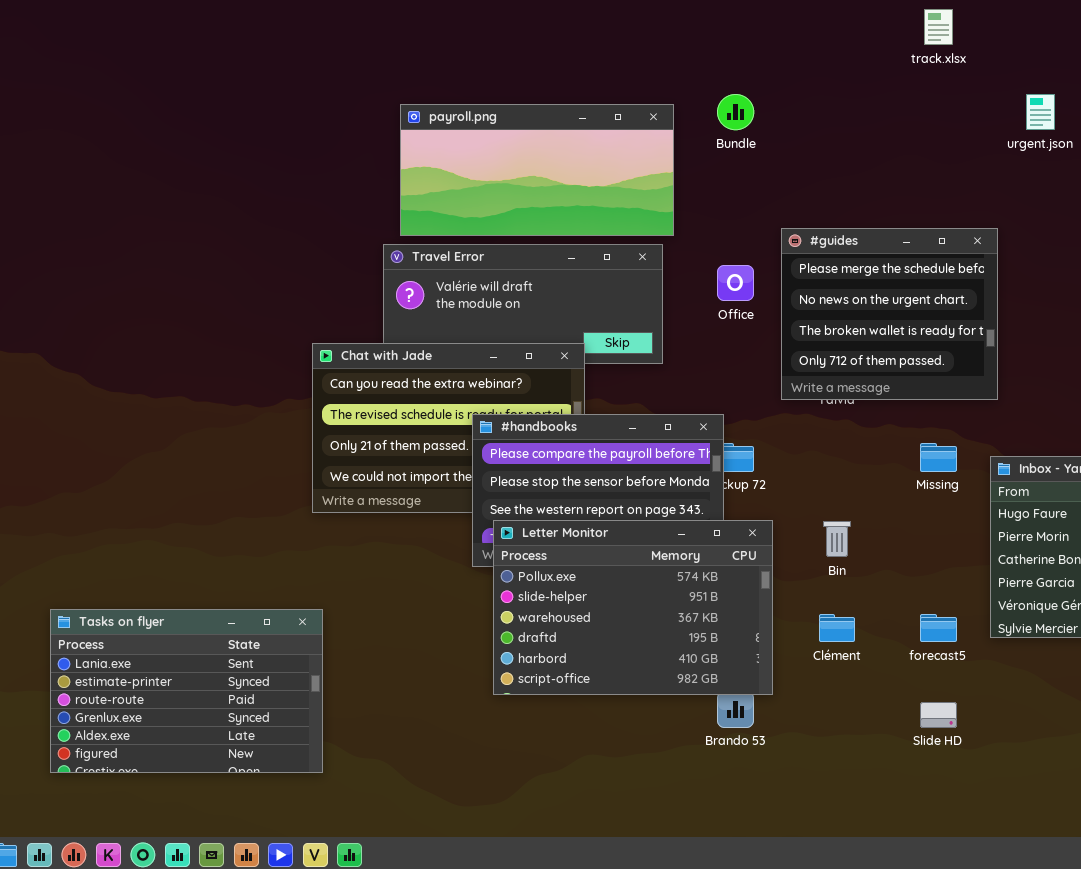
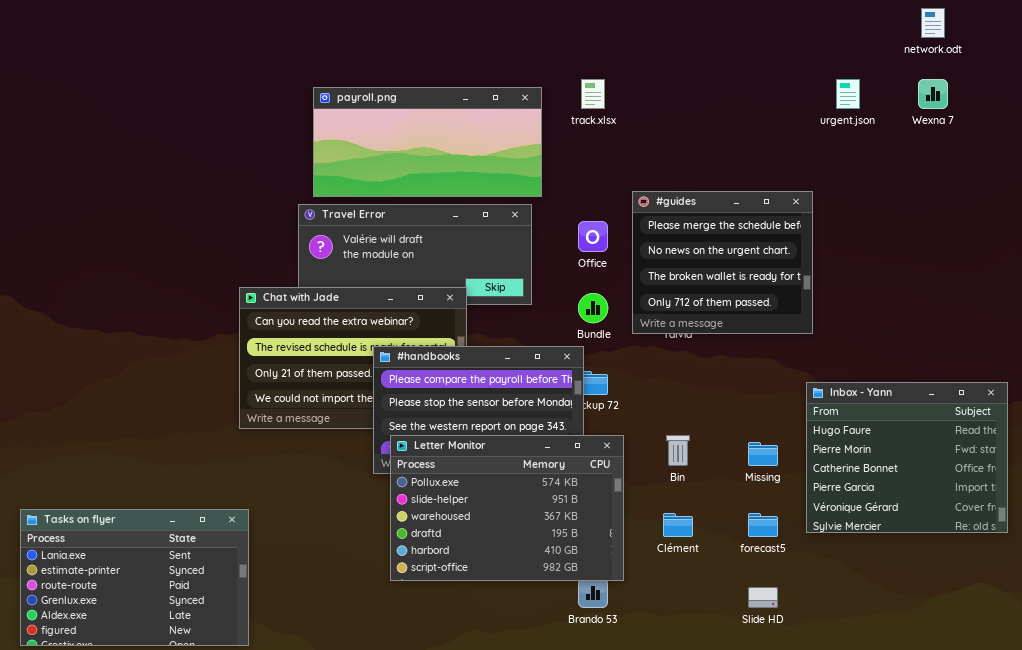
track.xlsx: [924,9,953,45] -> [581,79,605,109], moved
Bundle: [717,94,754,130] -> [578,293,608,323], moved
Missing: [920,443,957,472] -> [748,442,778,466], moved

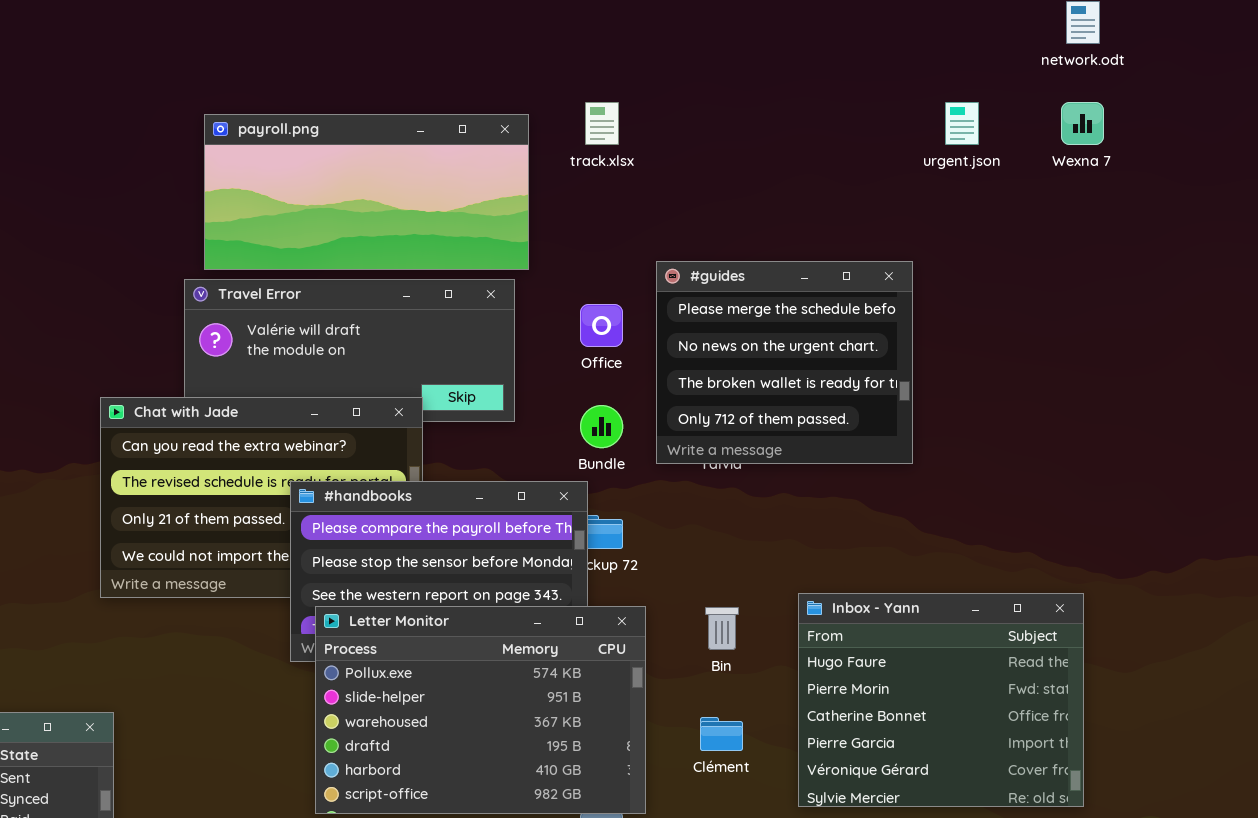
Inbox - Yann: [806,382,1008,533] -> [798,593,1084,807], moved

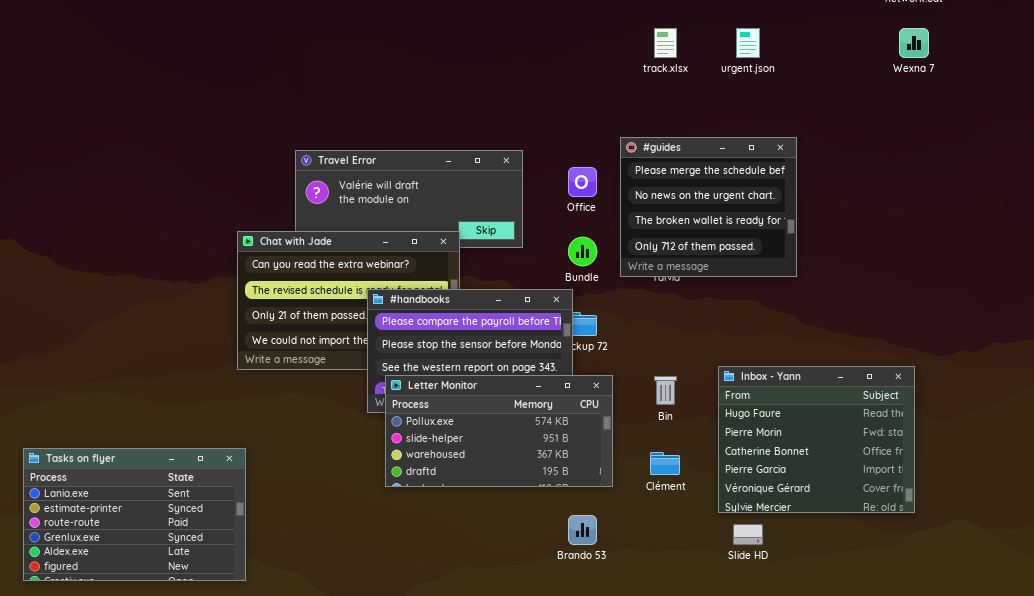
track.xlsx: [585,102,619,145] -> [654,28,677,58], moved
urgent.json: [945,102,979,145] -> [736,28,760,58], moved
payroll.png: [204,114,529,270] -> none, closed
Letter Monitor: [315,606,646,814] -> [385,375,613,487], resized

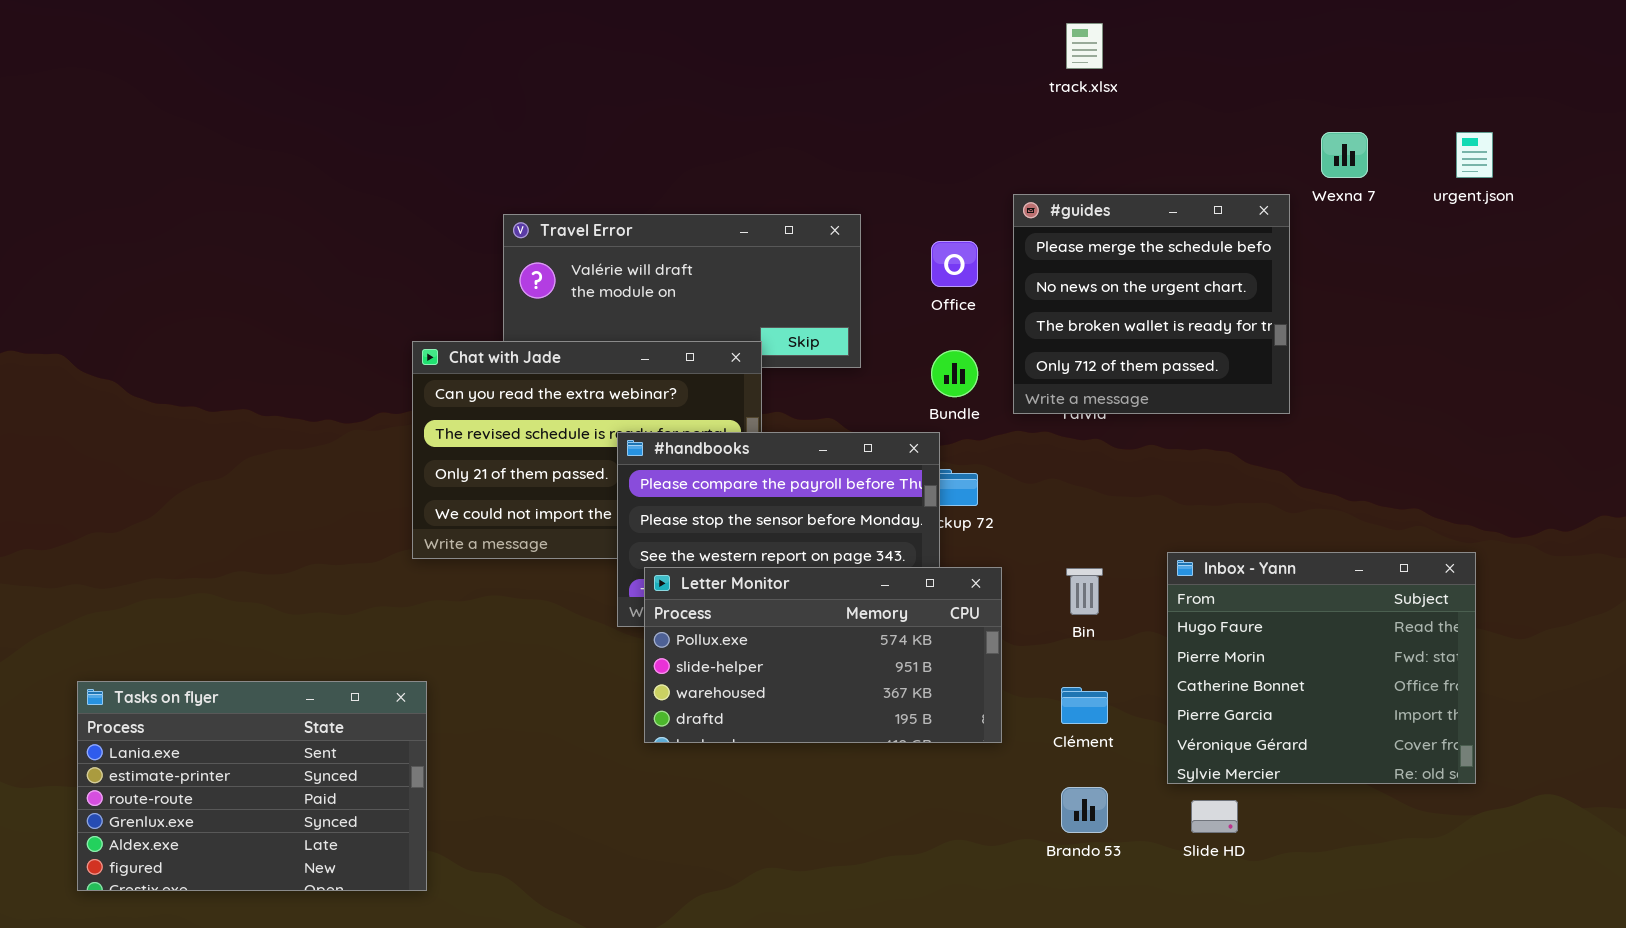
urgent.json: [736,28,760,58] -> [1456,132,1493,178], moved
Wexna 7: [899,28,929,58] -> [1321,132,1368,178], moved
Brando 53: [568,515,597,545] -> [1061,787,1108,833], moved

